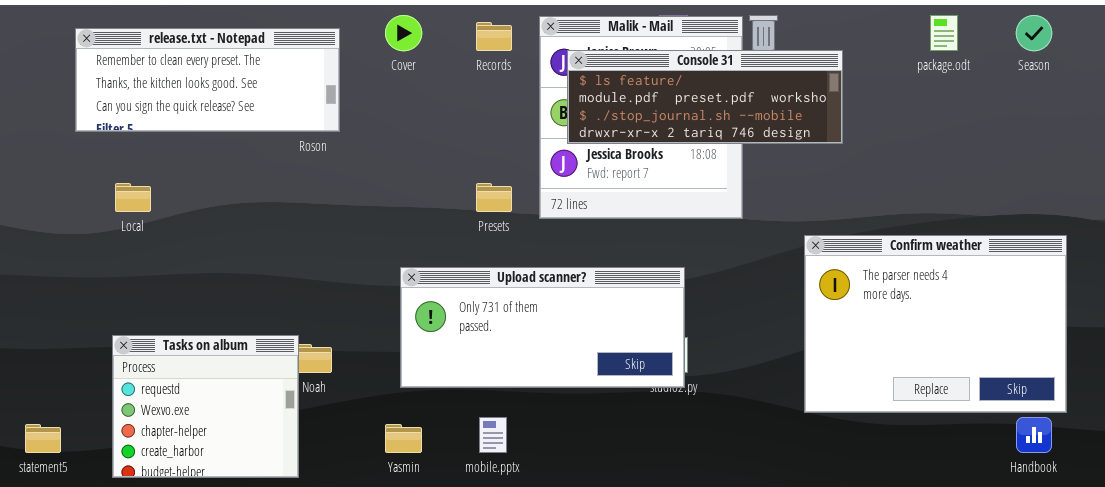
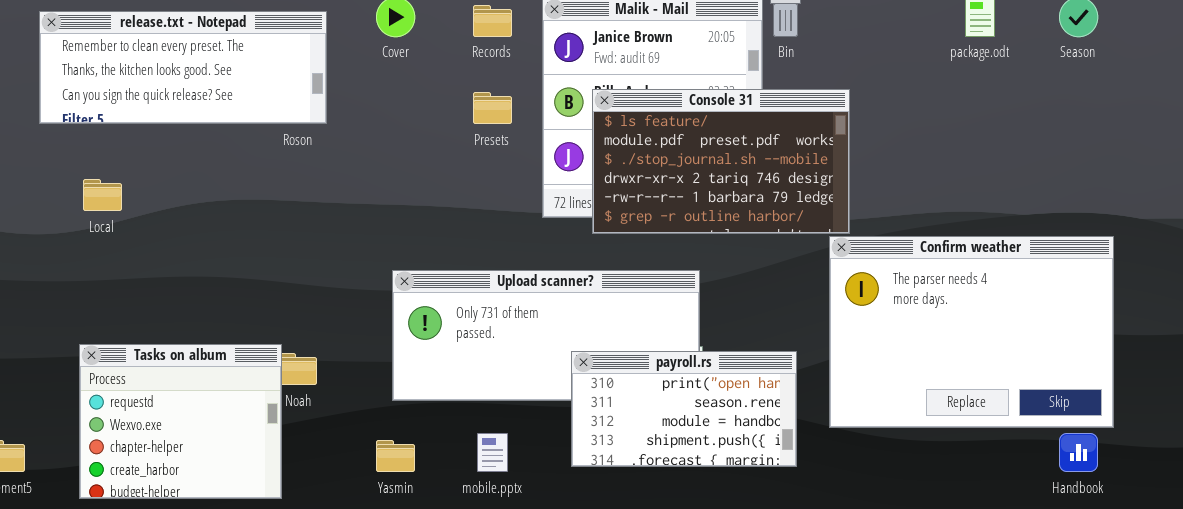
Console 31: [567,50,843,144] -> [592,89,850,234], moved, resized
Presets: [476,183,512,212] -> [473,92,512,124], moved
payroll.rs: none -> [571,351,797,467], opened

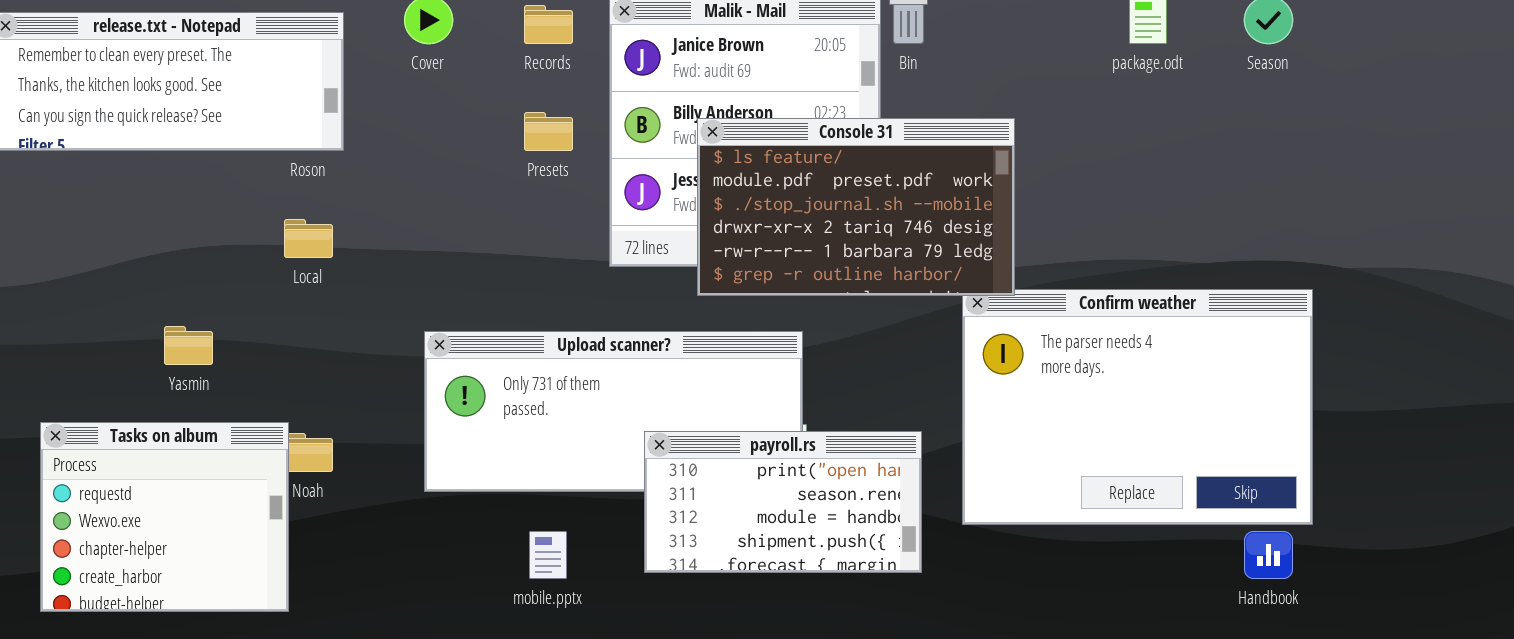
Console 31: [592,89,850,234] -> [697,118,1015,296], moved
Local: [83,179,122,211] -> [284,219,333,258], moved
Yasmin: [376,440,415,472] -> [164,326,213,365], moved

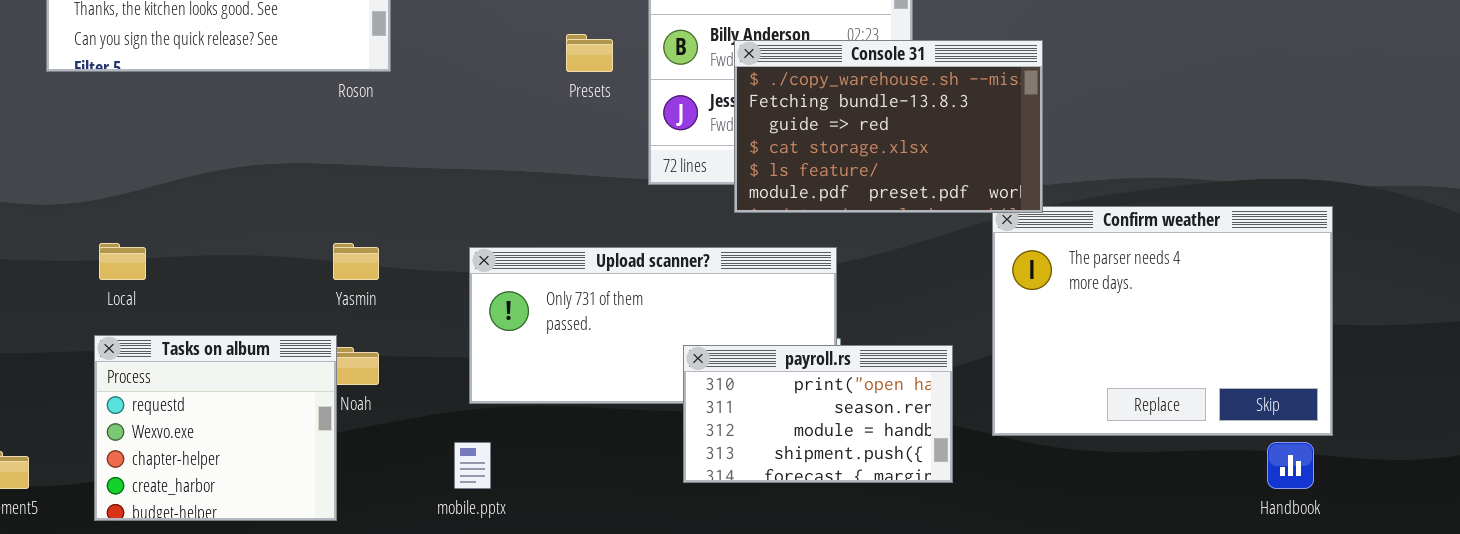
Console 31: [697,118,1015,296] -> [734,40,1043,213], scrolled up 4 rows
Local: [284,219,333,258] -> [99,243,146,280], moved
Yasmin: [164,326,213,365] -> [333,243,379,280], moved
mobile.pptx: [529,531,567,579] -> [454,442,491,489], moved

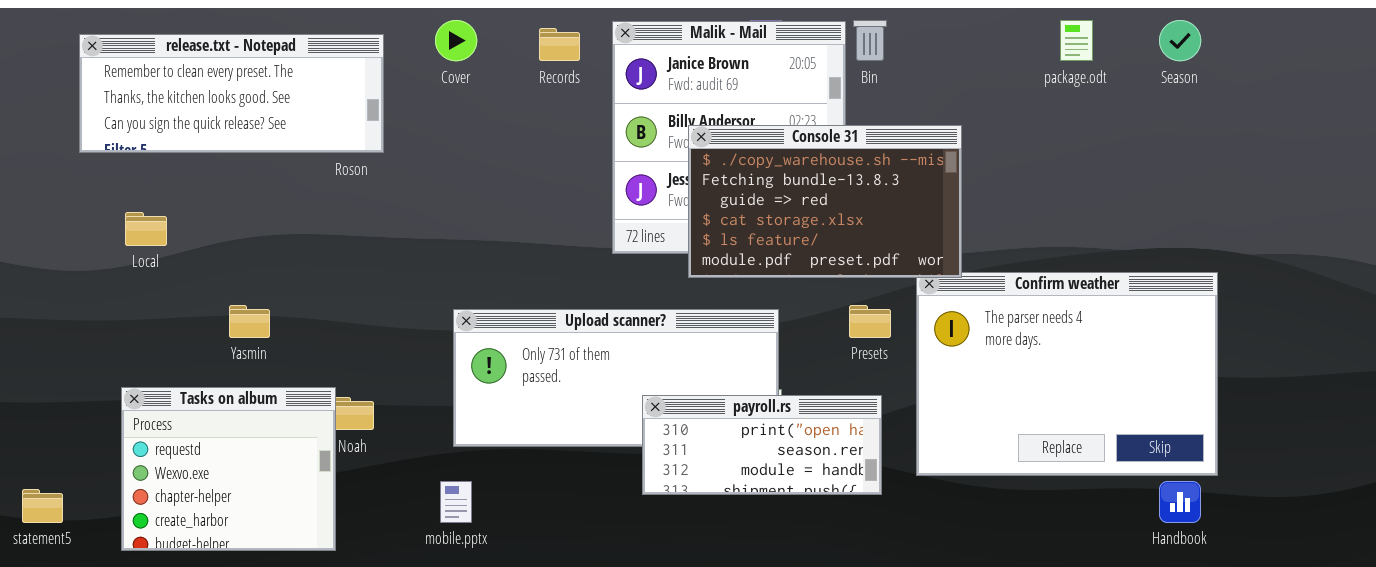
Presets: [566,34,613,72] -> [849,305,891,338], moved
Local: [99,243,146,280] -> [125,212,167,246], moved
Yasmin: [333,243,379,280] -> [229,305,270,338], moved
payroll.rs: [683,345,953,483] -> [642,395,882,495], resized

